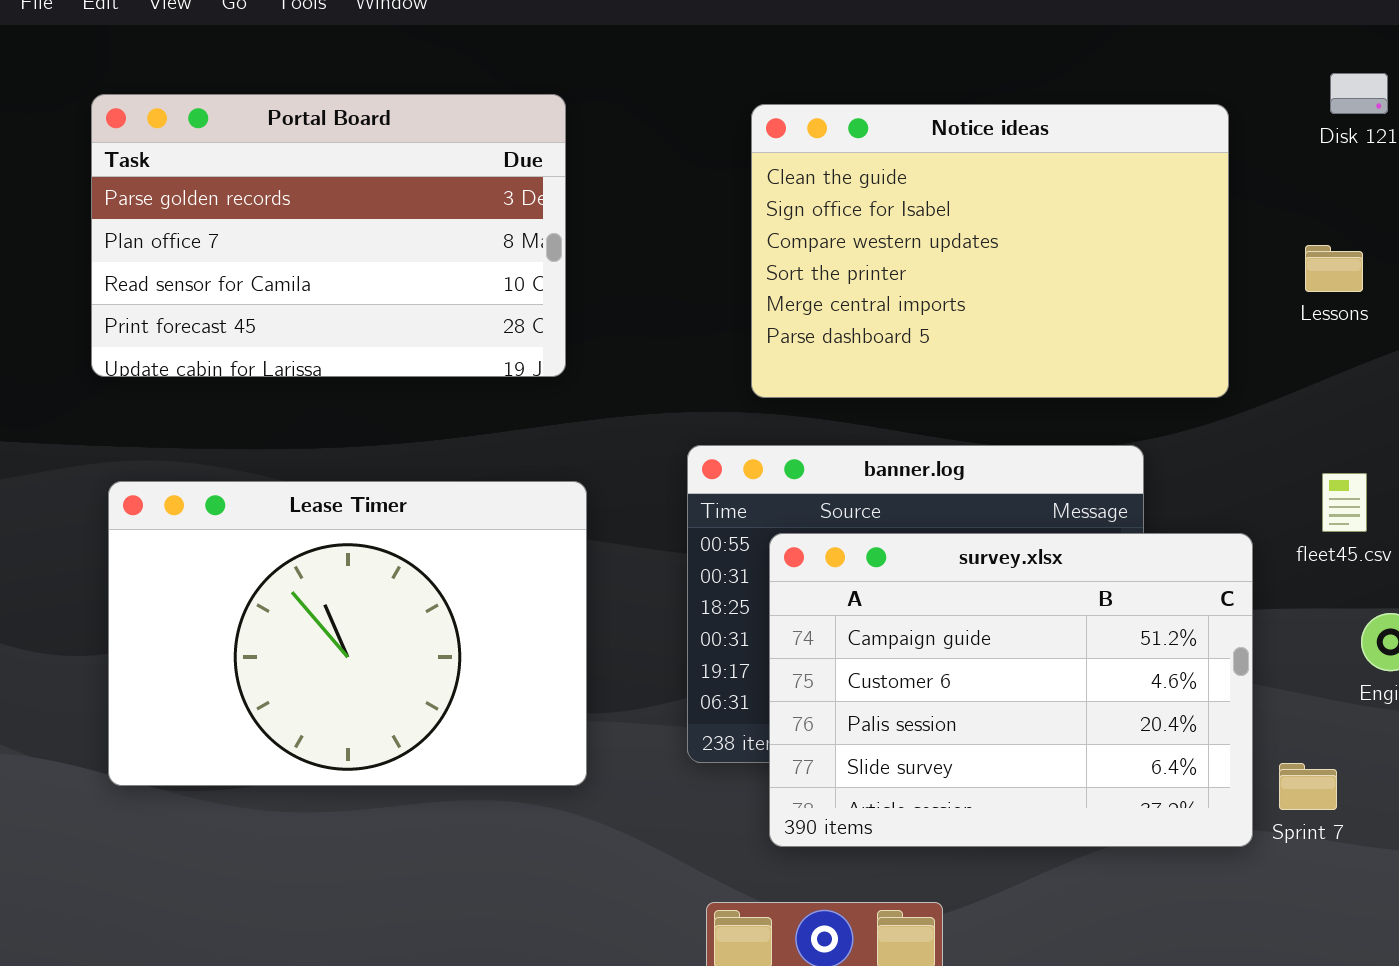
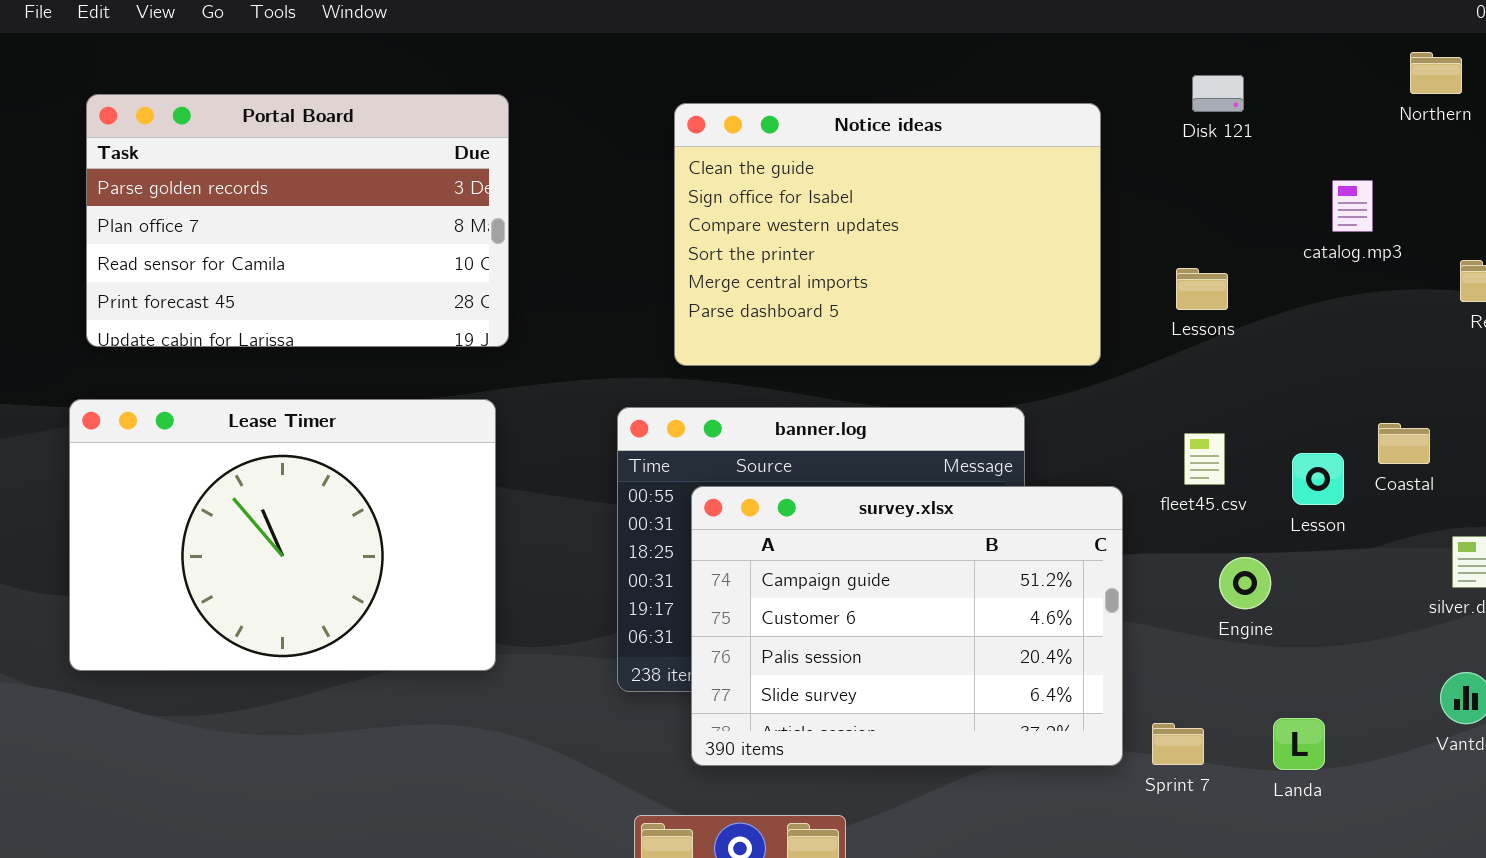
Lessons: [1305,245,1363,292] -> [1176,268,1228,310], moved
Lease Timer: [108,481,587,786] -> [69,399,496,671], moved
Sprint 7: [1279,763,1337,810] -> [1152,723,1204,765], moved

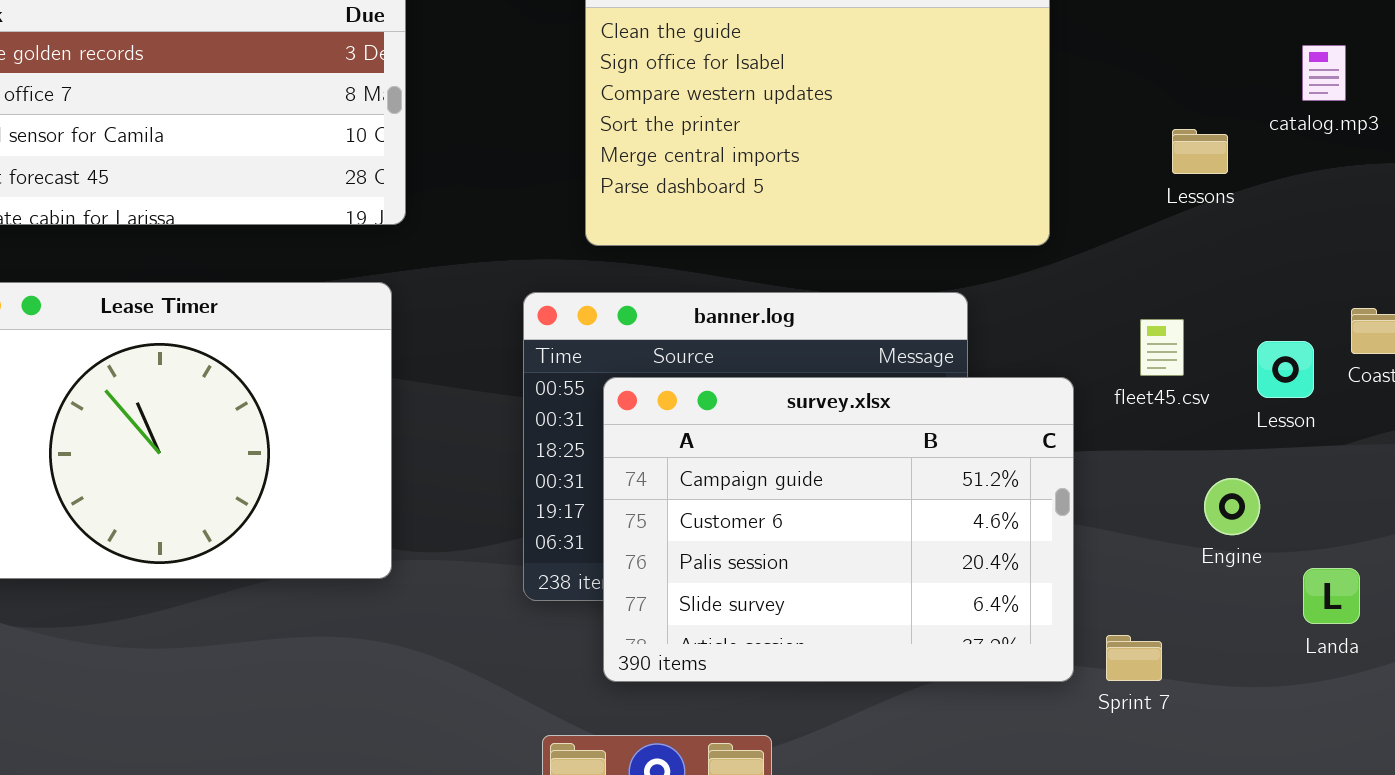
Lessons: [1176,268,1228,310] -> [1172,129,1228,174], moved
Engine: [1219,557,1271,609] -> [1204,478,1260,535], moved
Landa: [1273,718,1325,770] -> [1303,568,1360,624], moved

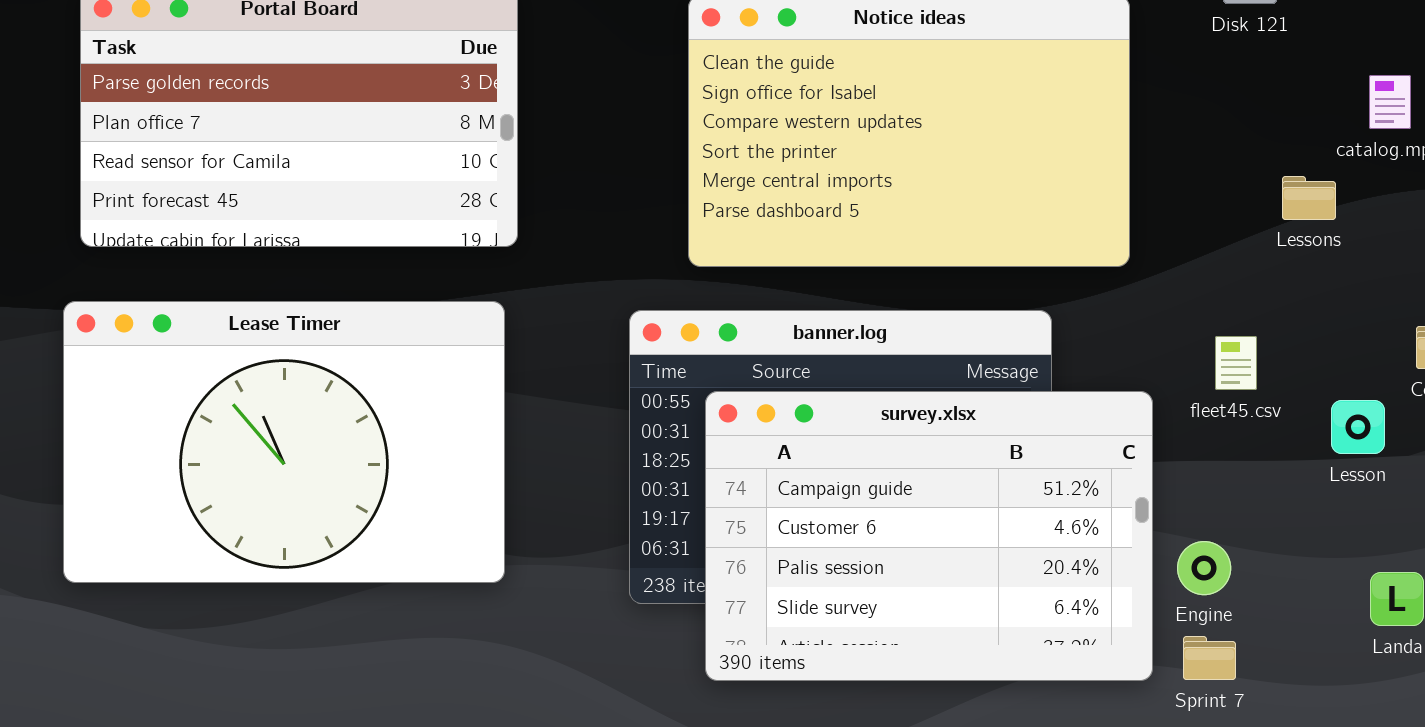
Lessons: [1172,129,1228,174] -> [1282,176,1336,220], moved
Lesson: [1257,341,1314,398] -> [1331,400,1385,454], moved
Engine: [1204,478,1260,535] -> [1177,541,1231,595], moved

